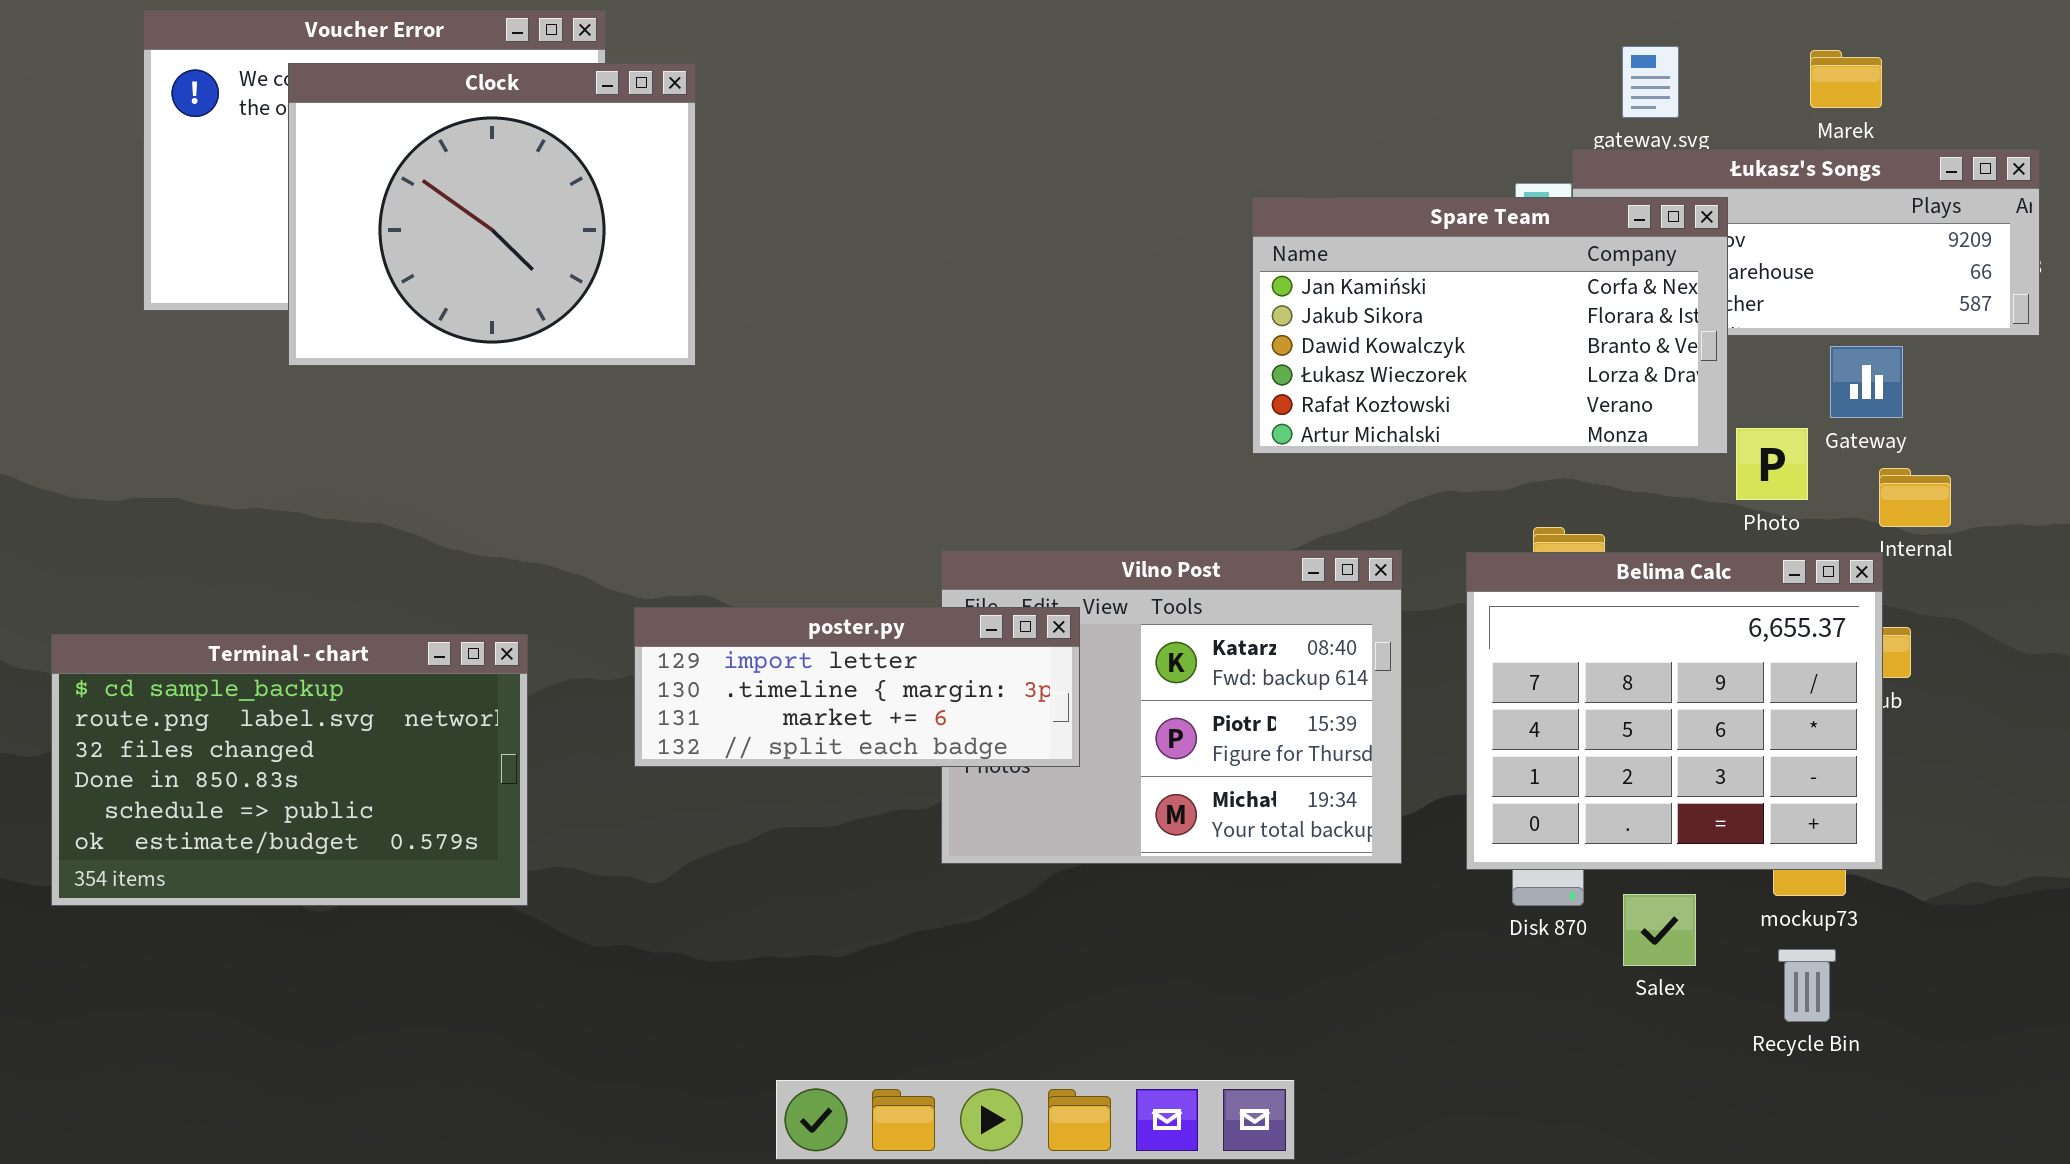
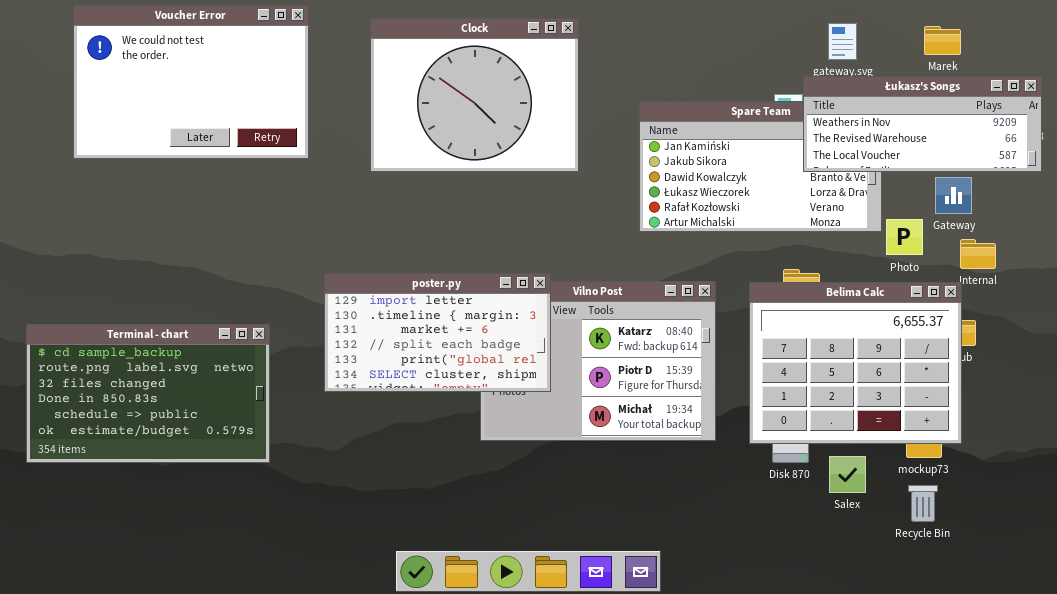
Clock: [288,63,696,366] -> [370,18,579,172], moved
Łukasz's Songs: [1572,149,2040,336] -> [803,76,1042,172], raised
poster.py: [634,607,1080,767] -> [324,273,551,392], resized

